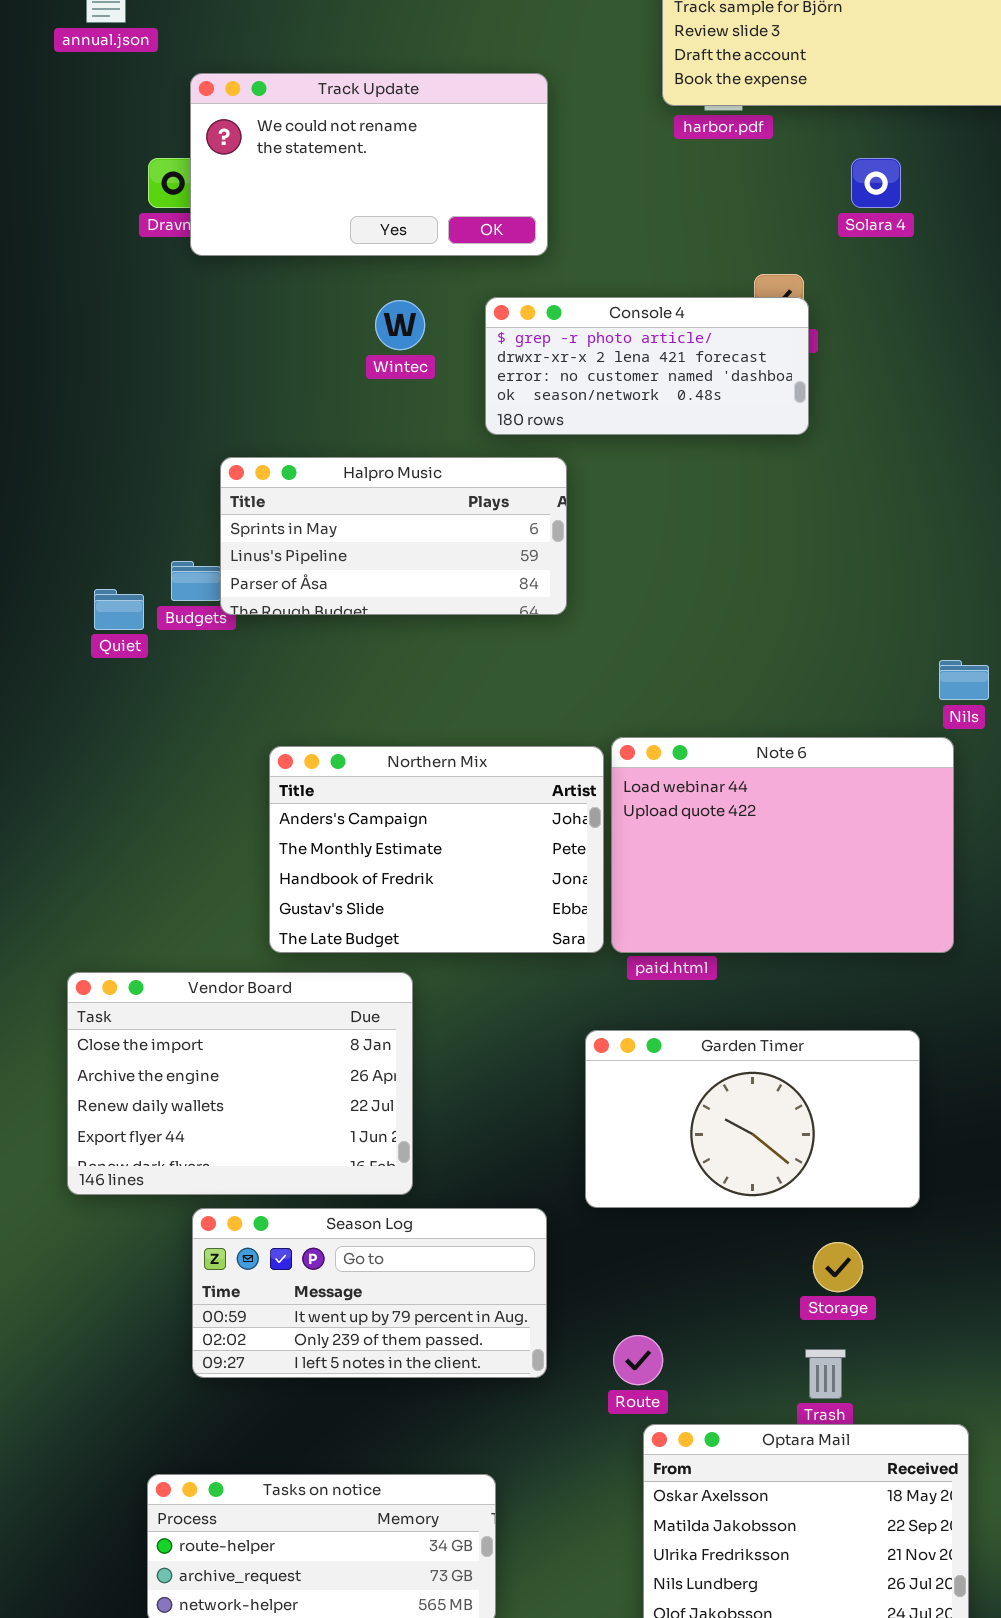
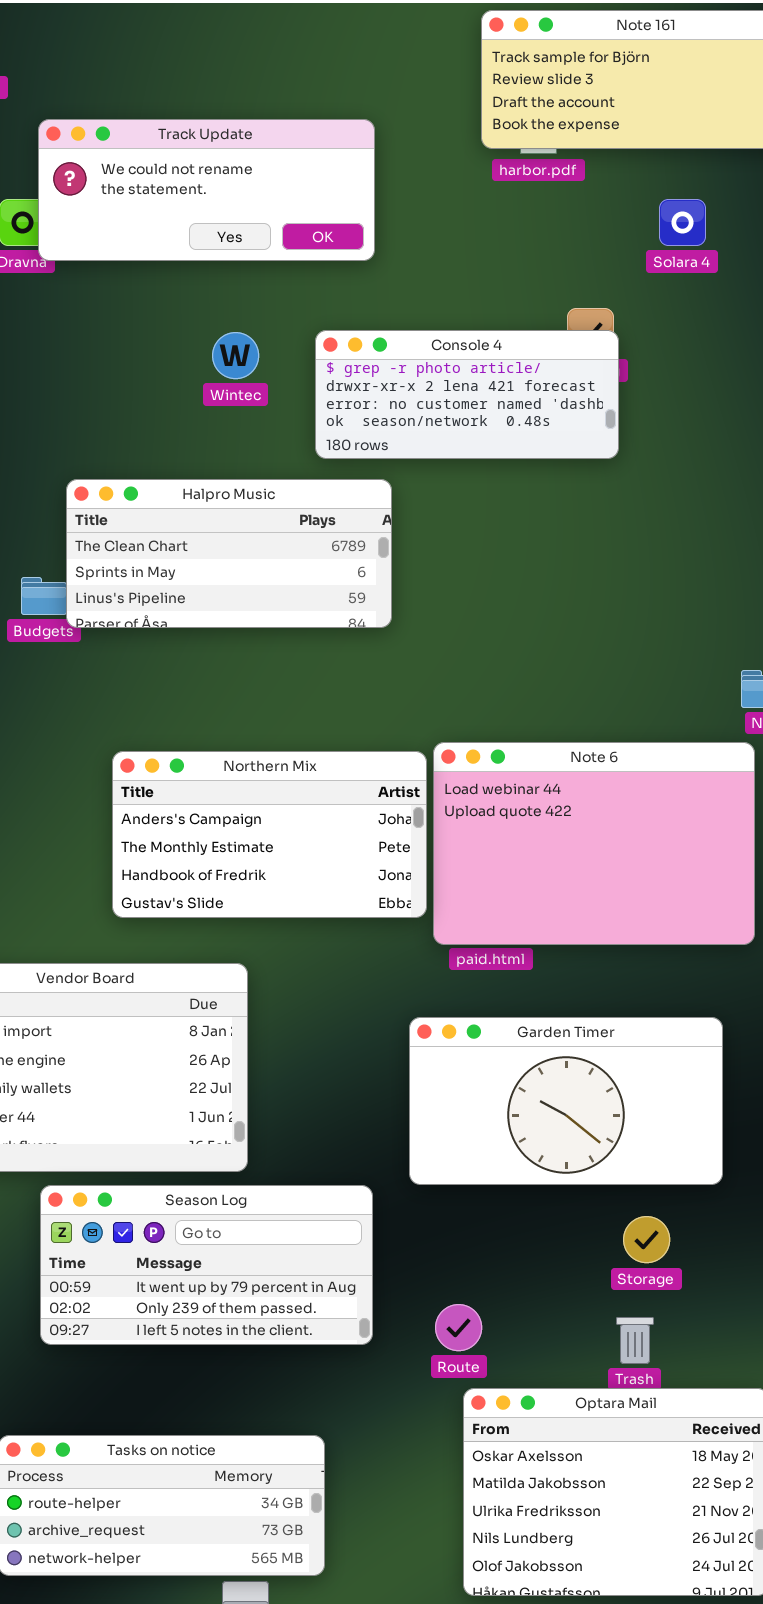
Track Update: [190,73,548,256] -> [38,119,375,261], resized
Halpro Music: [220,457,567,615] -> [66,479,392,628], scrolled up 1 row
Northern Mix: [269,746,604,953] -> [112,751,427,918], resized

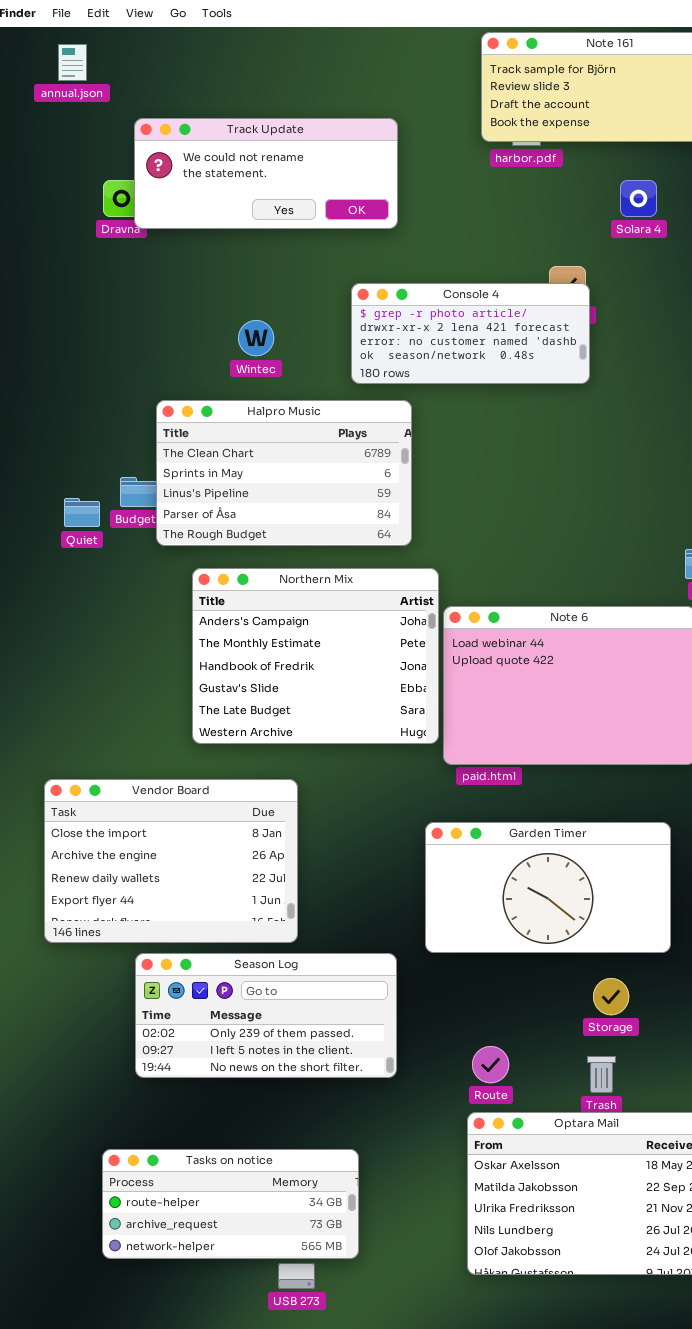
Wintec: [212,332,259,379] -> [238,320,274,356], moved
Halpro Music: [66,479,392,628] -> [156,400,412,546], resized
Northern Mix: [112,751,427,918] -> [192,568,439,744], resized
Season Log: [40,1185,373,1345] -> [135,953,397,1078], scrolled down 1 row
Route: [435,1304,482,1351] -> [472,1046,509,1083], moved

